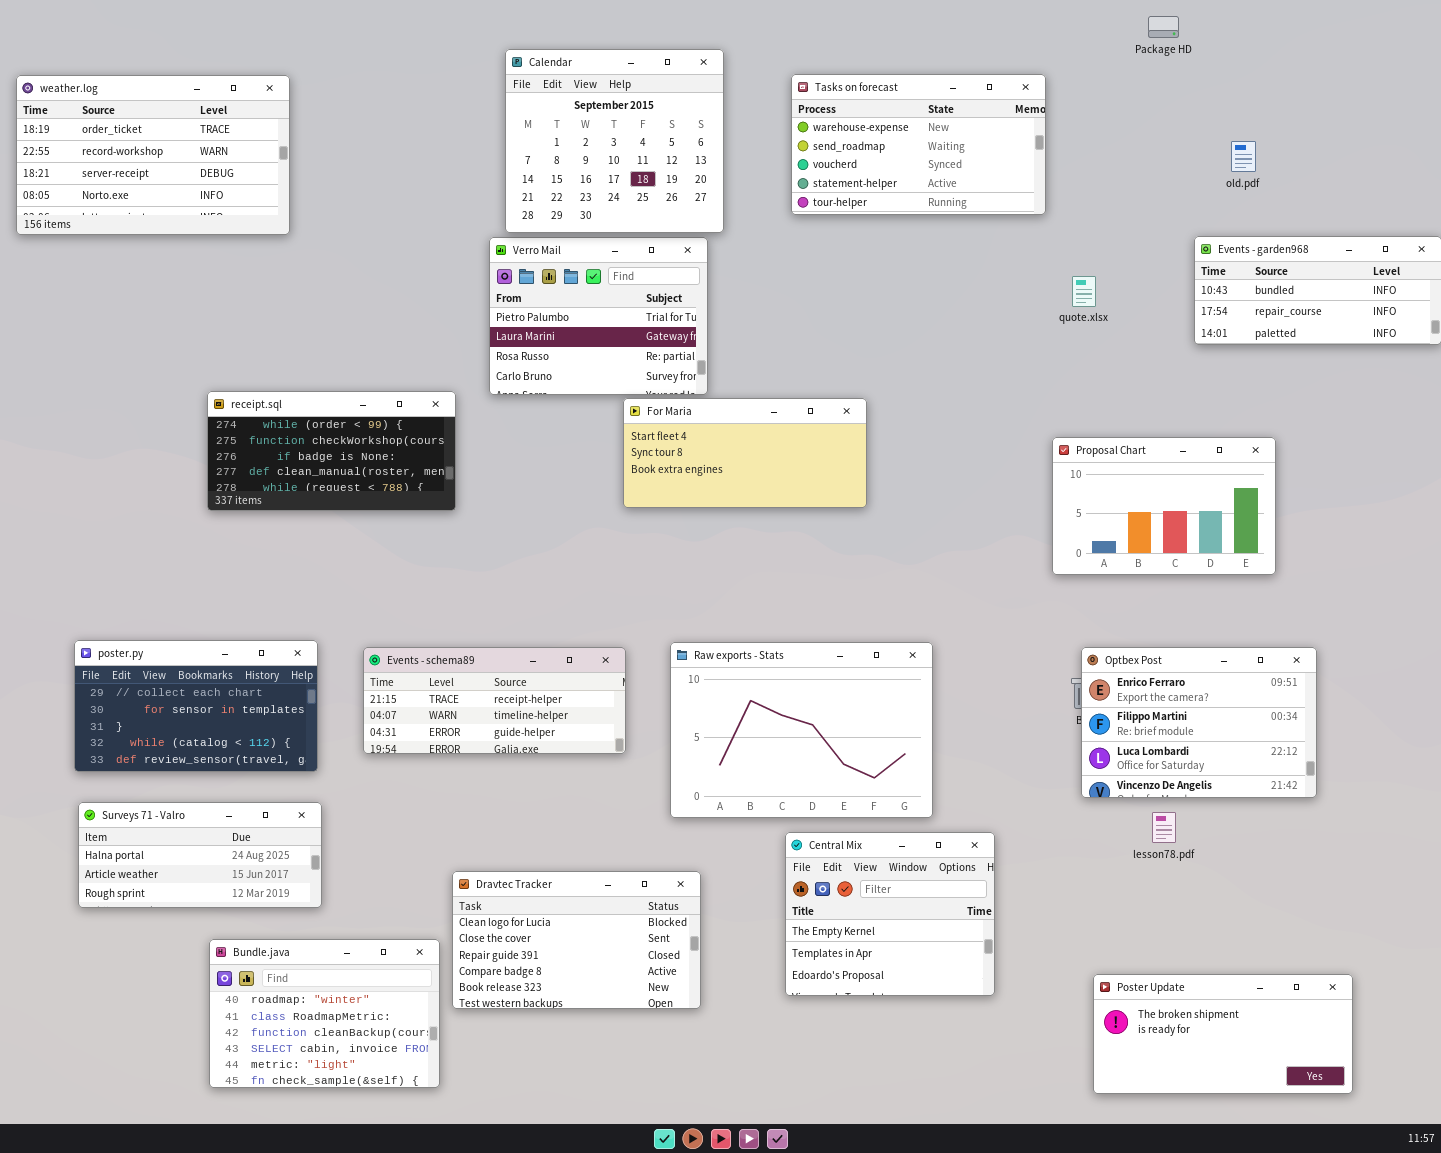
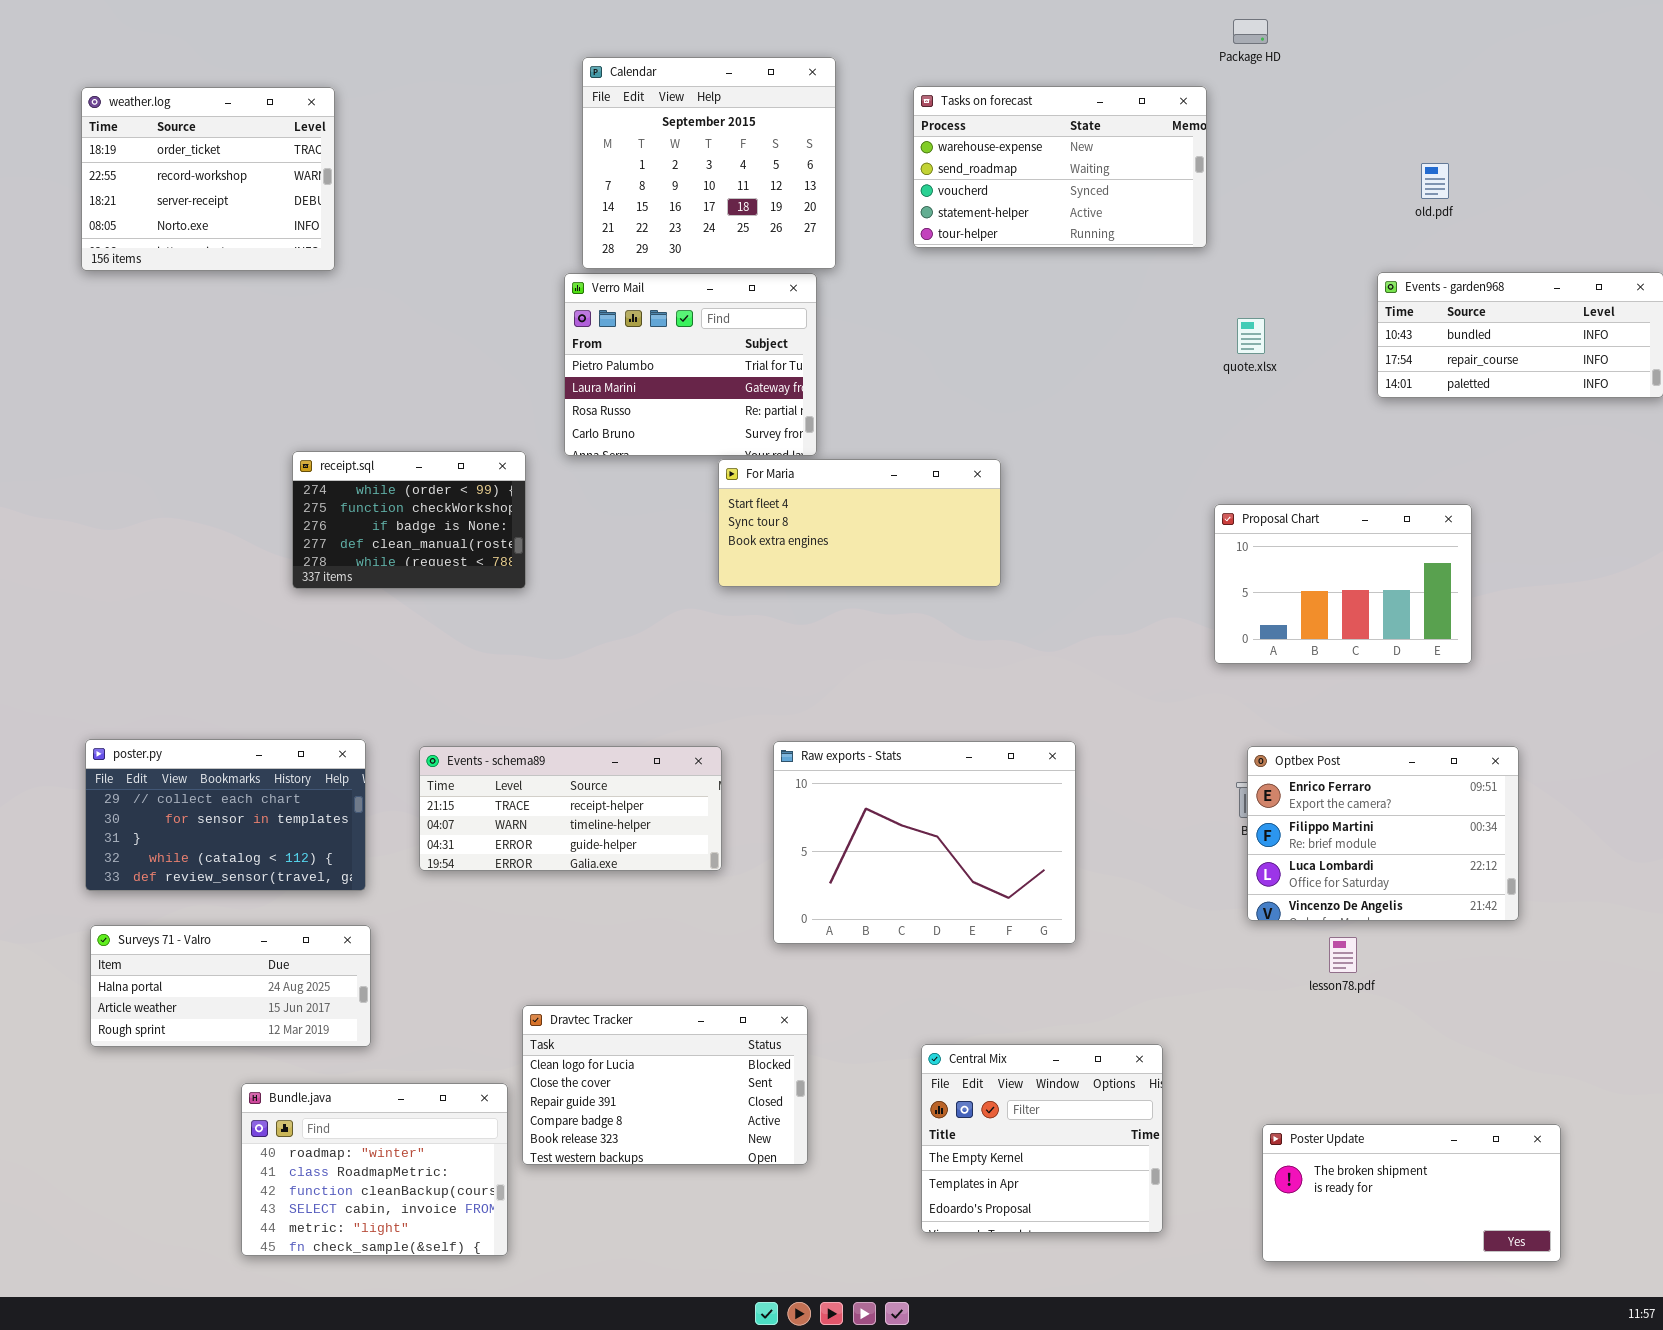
Package HD: [1148,16,1179,38] -> [1233,19,1268,44], moved
weather.log: [16,75,290,235] -> [81,87,335,271], resized
receipt.sql: [207,391,456,511] -> [292,451,526,589], resized
Central Mix: [785,832,995,996] -> [921,1044,1163,1233], moved

